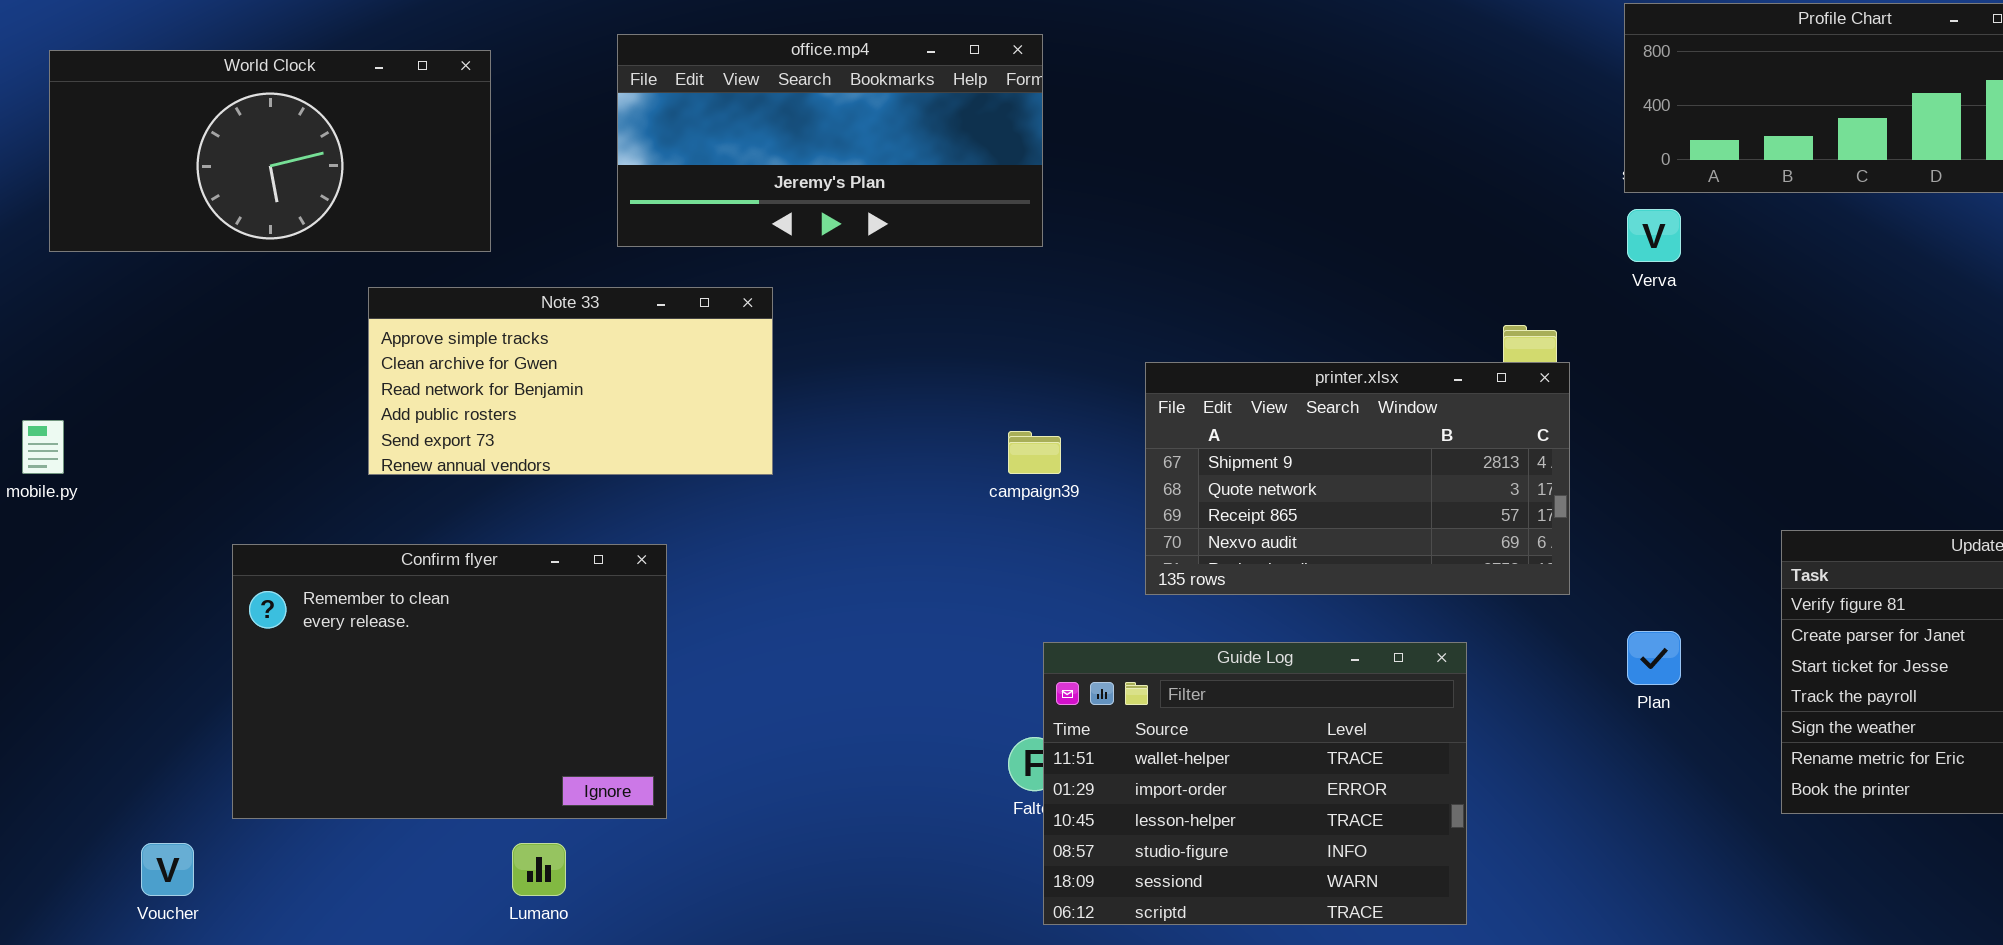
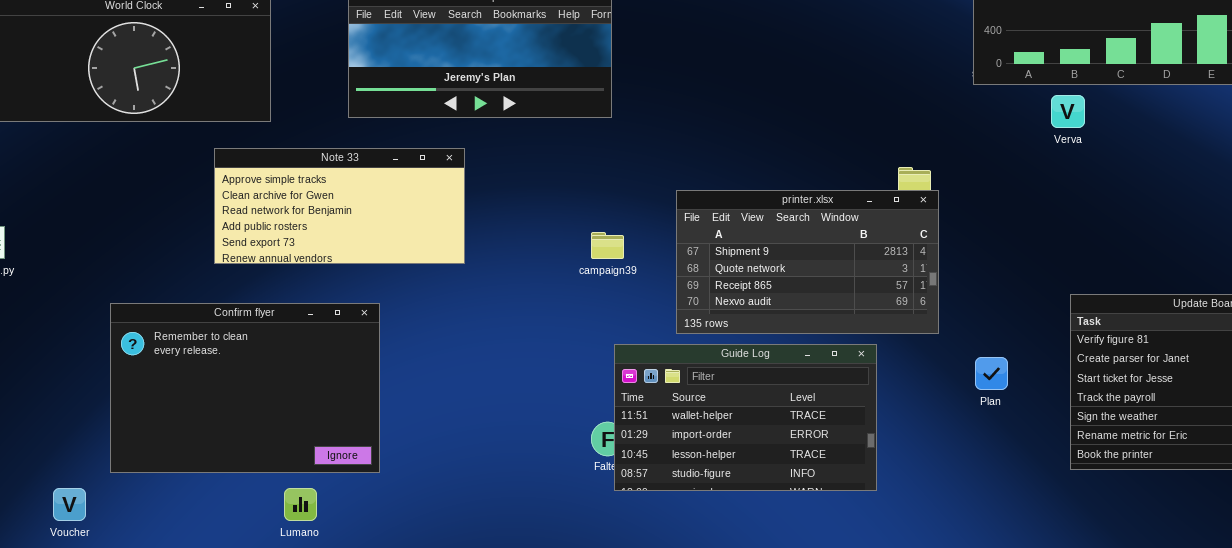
Verva: [1627,209,1681,262] -> [1051,95,1085,128], moved
Note 33: [368,287,773,475] -> [214,148,465,264], moved
Guide Log: [1043,642,1467,925] -> [614,344,877,491], moved, resized

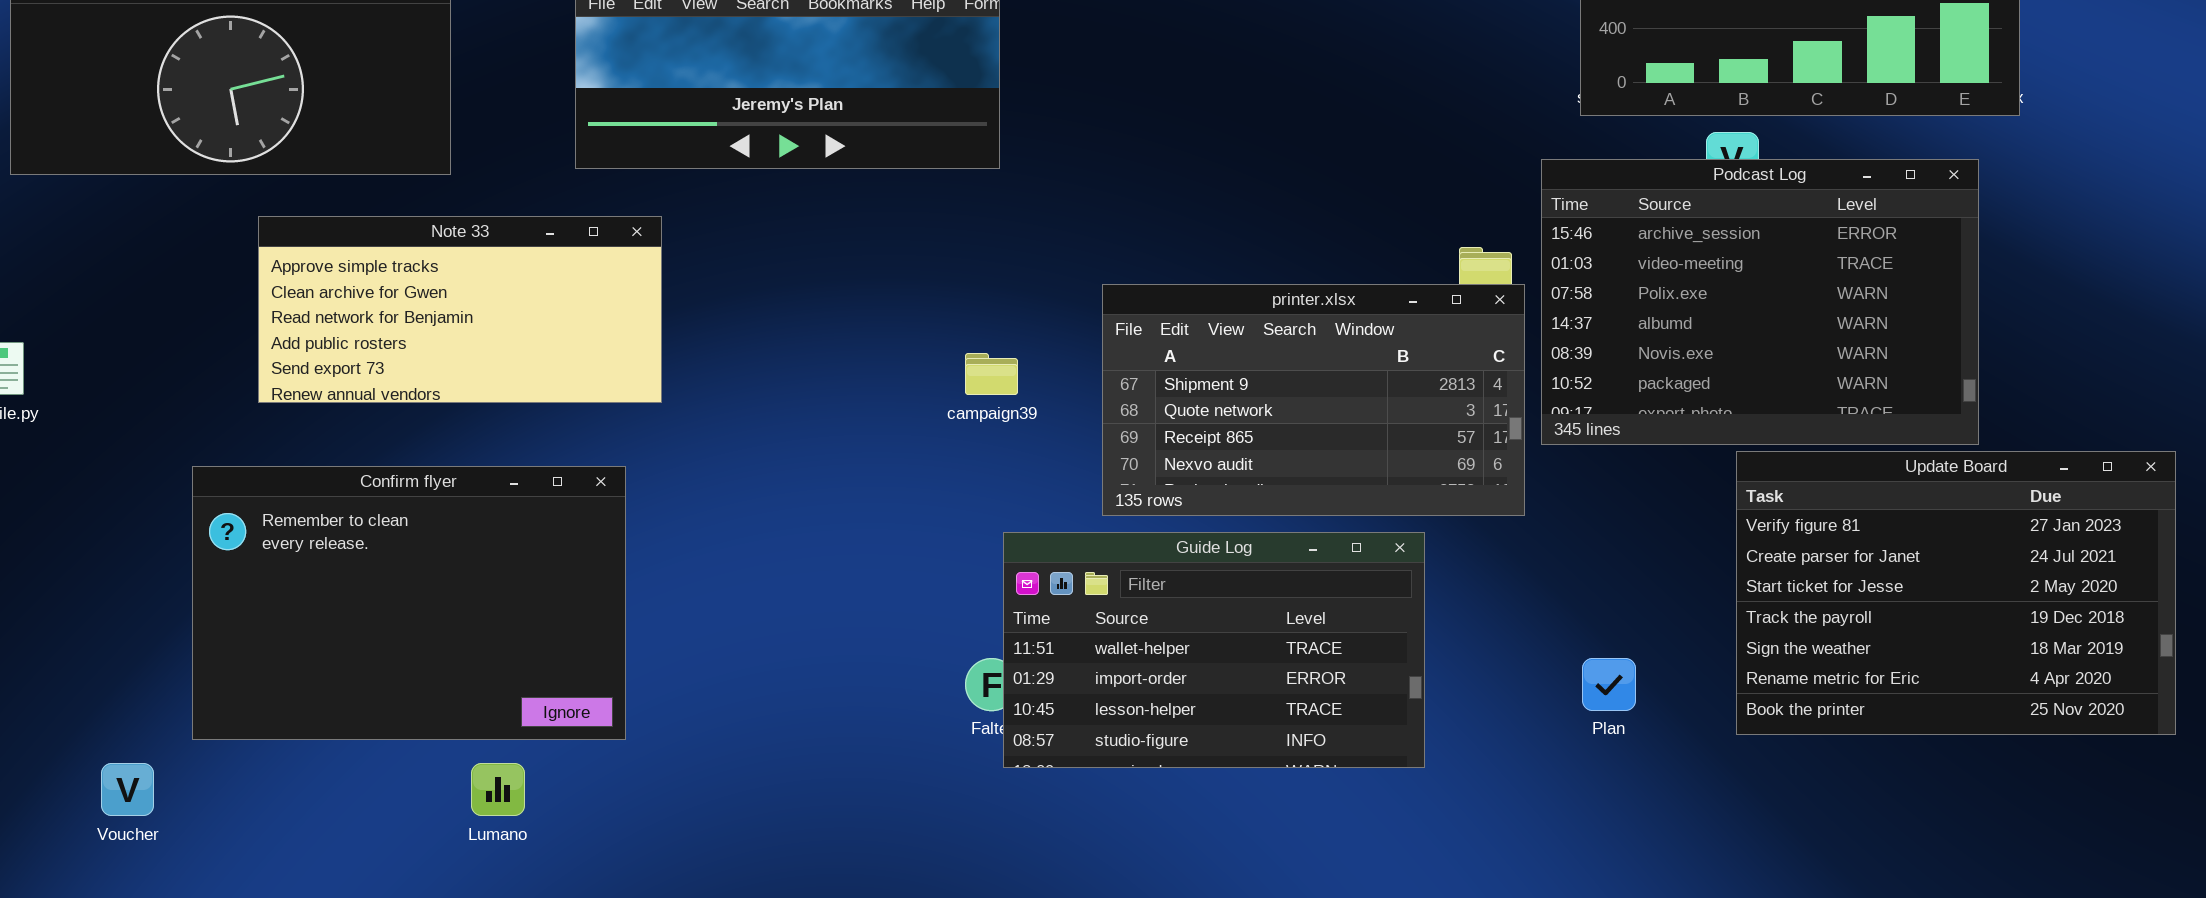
Podcast Log: none -> [1541,159,1979,445], opened
Note 33: [214,148,465,264] -> [258,216,662,403], moved
Plan: [975,357,1008,390] -> [1582,658,1636,711], moved

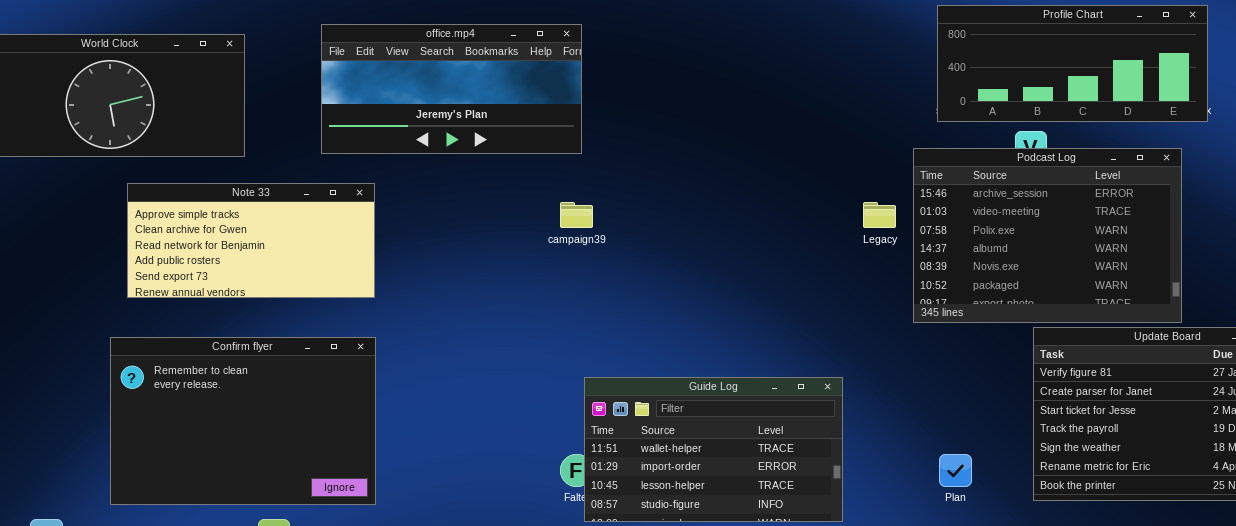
printer.xlsx: [1102,284,1525,516] -> none, closed
campaign39: [965,353,1018,395] -> [560,202,593,228], moved
Confirm flyer: [192,466,626,740] -> [110,337,376,505], moved

